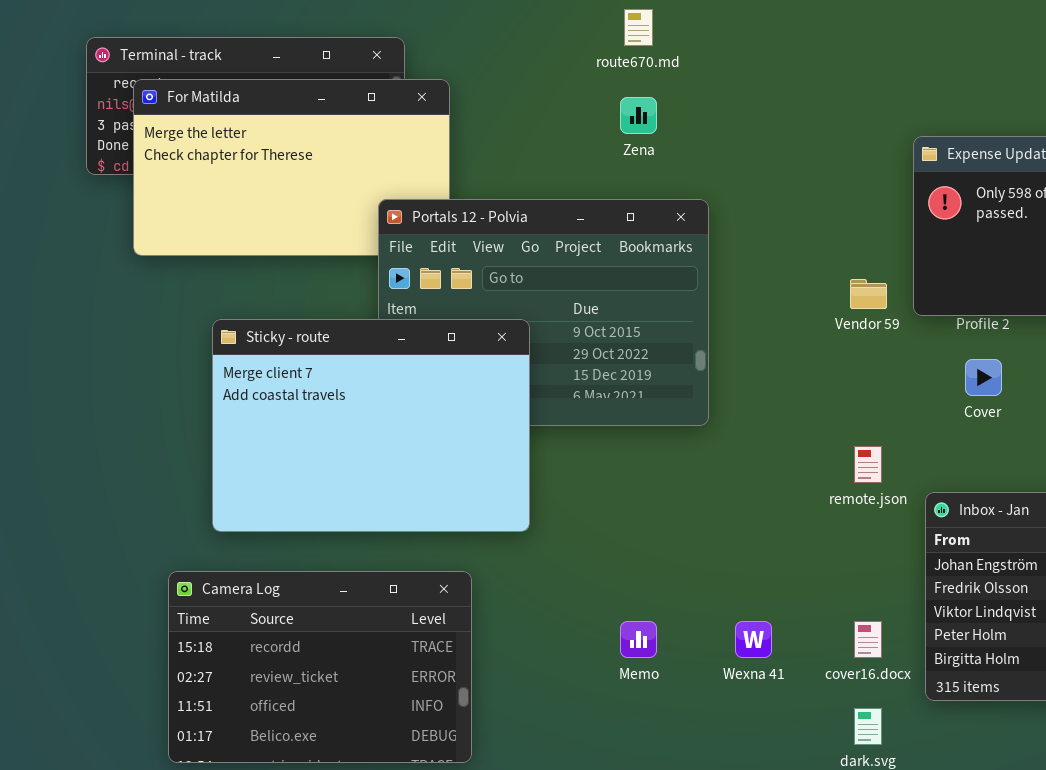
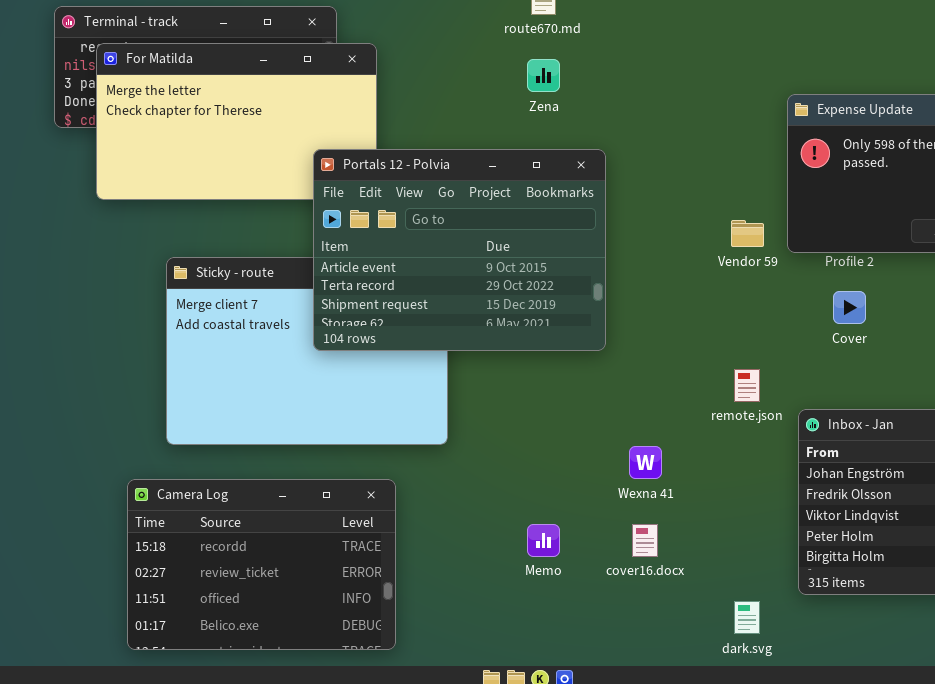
Portals 12 - Polvia: [378,199,709,426] -> [313,149,606,351], raised
Wexna 41: [735,621,772,658] -> [629,446,662,479], moved
cover16.docx: [854,621,882,658] -> [632,524,658,557], moved

